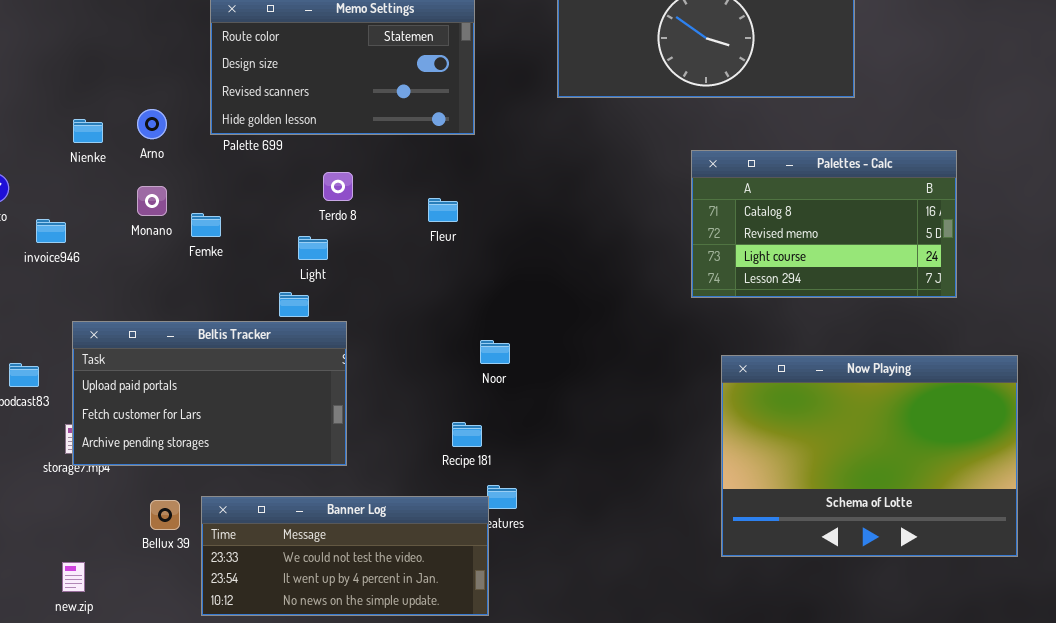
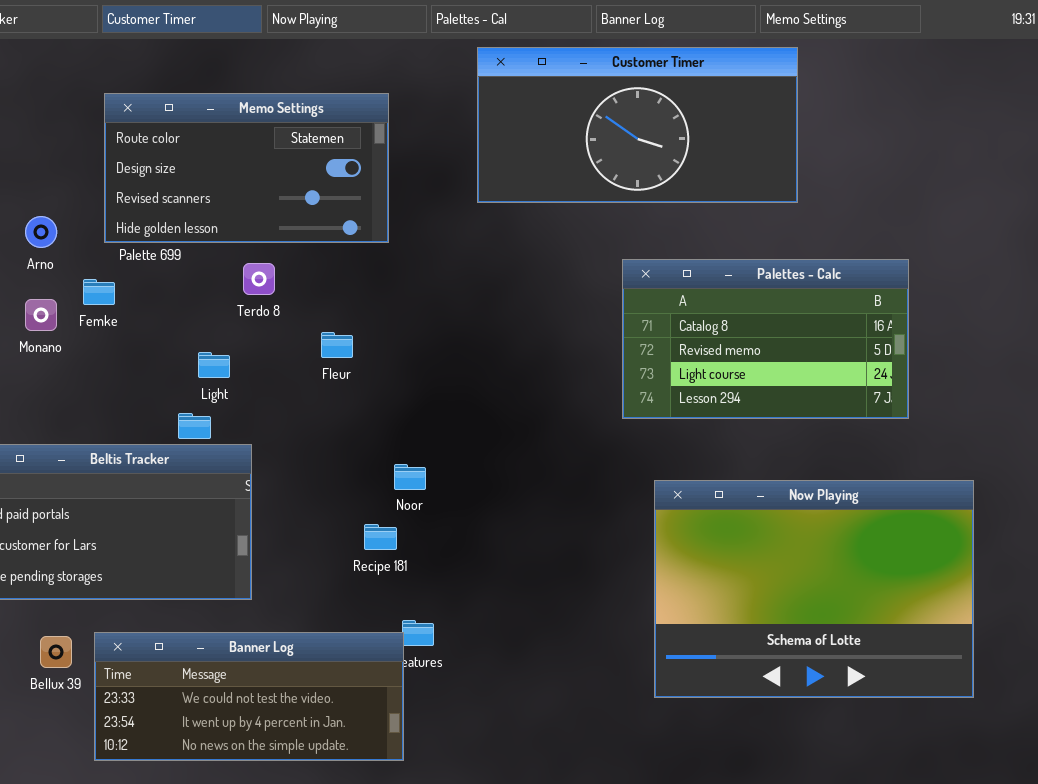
Terdo 8: [323,172,353,201] -> [243,263,275,295], moved
Fleur: [428,198,458,222] -> [321,332,353,358], moved
Femke: [191,213,221,237] -> [83,279,115,305], moved
Recipe 181: [452,422,482,447] -> [364,524,397,550], moved

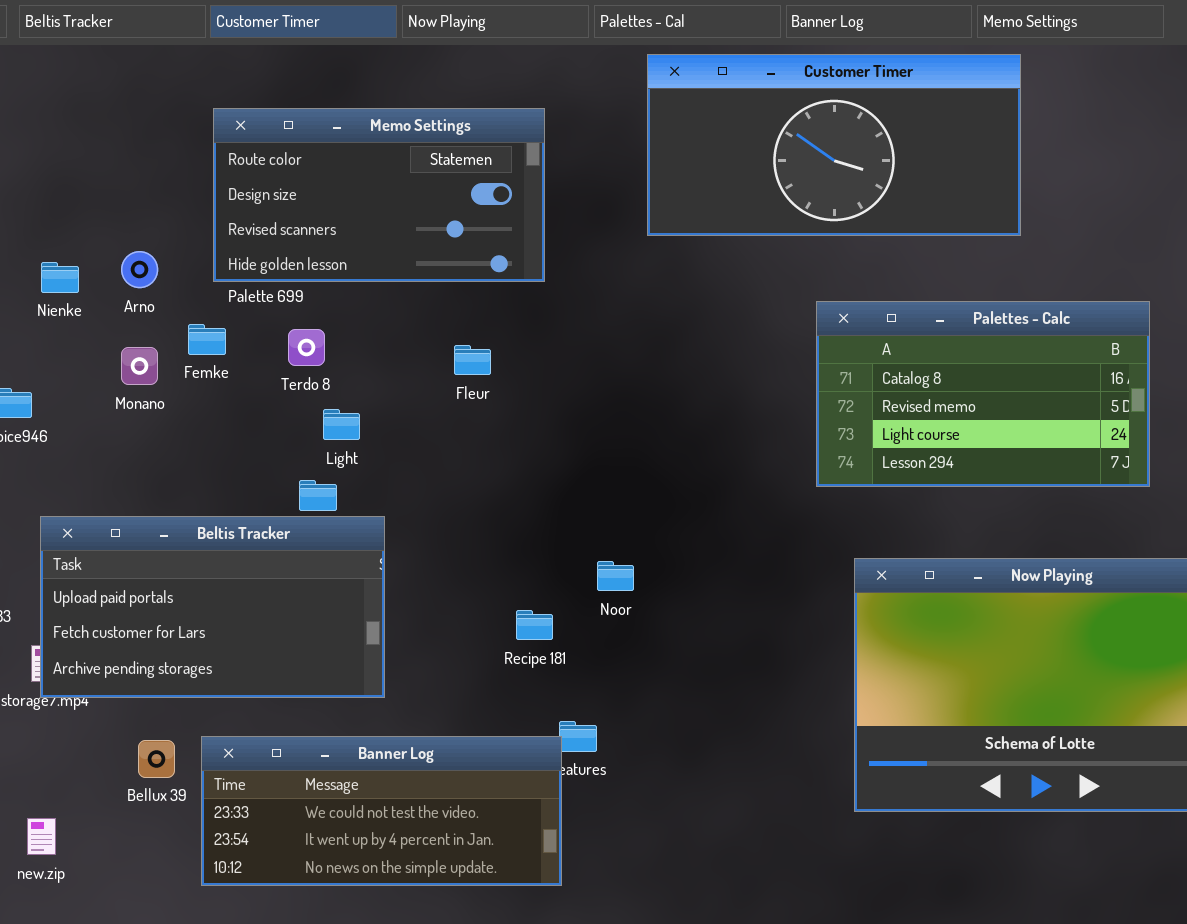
Terdo 8: [243,263,275,295] -> [288,329,325,366], moved
Fleur: [321,332,353,358] -> [454,345,491,375], moved
Noor: [394,464,426,490] -> [597,561,634,591], moved

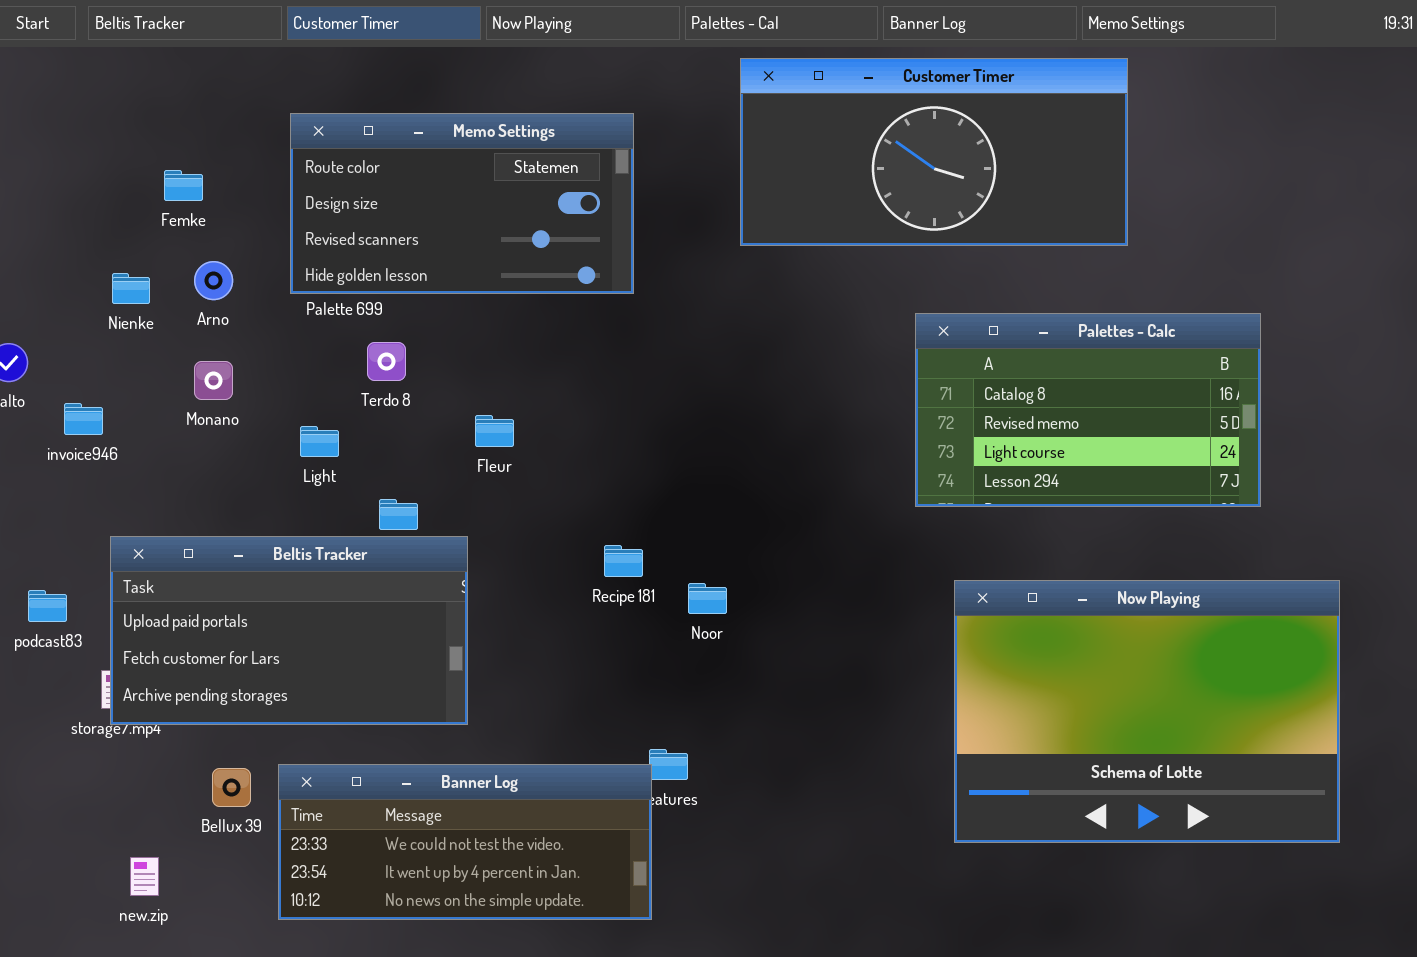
Femke: [188,324,226,355] -> [164,170,203,201], moved
Fleur: [454,345,491,375] -> [475,415,514,447], moved
Light: [323,409,360,440] -> [300,426,339,457], moved
Recipe 181: [516,610,553,640] -> [604,545,643,577], moved
new.zip: [27,818,56,855] -> [130,857,159,896], moved

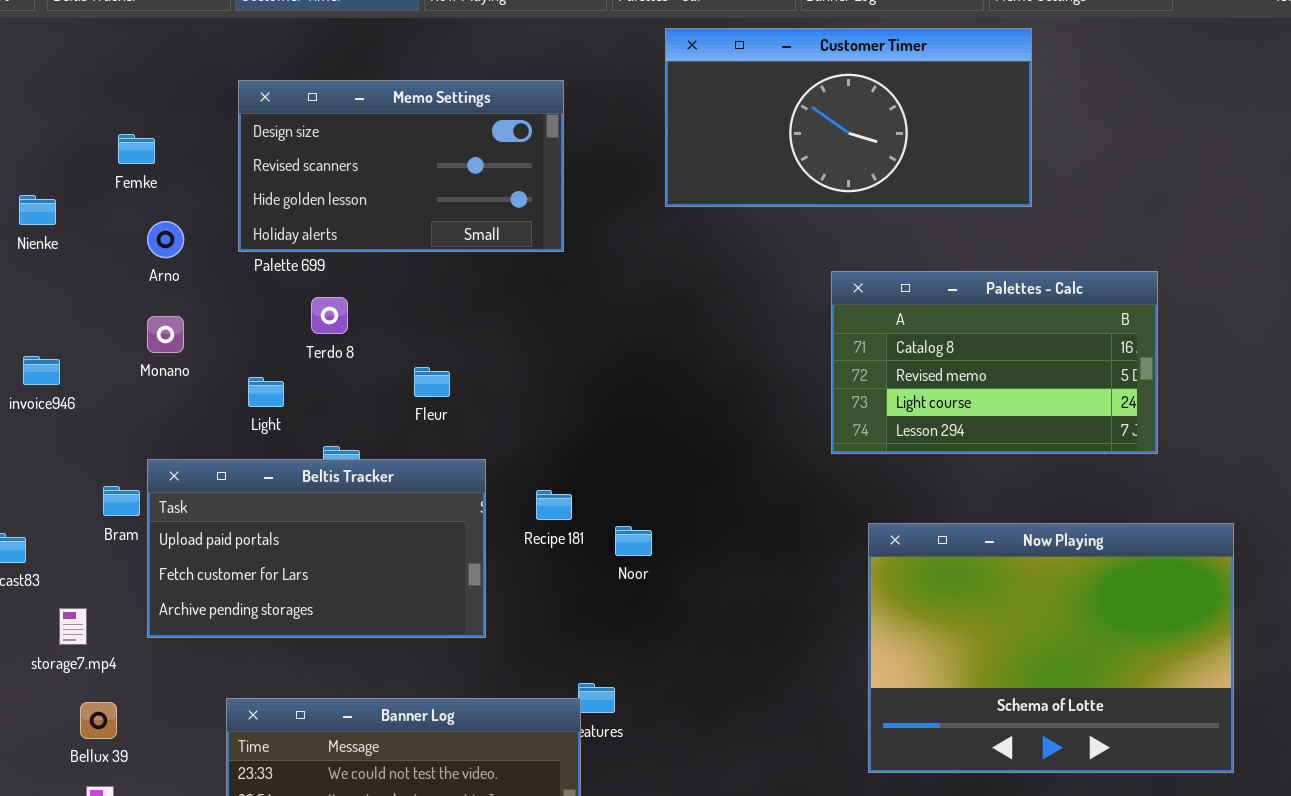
Memo Settings: [290,113,634,294] -> [238,80,564,252], scrolled down 1 row
Nienke: [112,273,150,304] -> [19,195,56,225], moved
Beltis Tracker: [110,536,468,725] -> [147,459,486,638], moved
Bellux 39: [212,768,251,807] -> [80,702,117,739], moved

